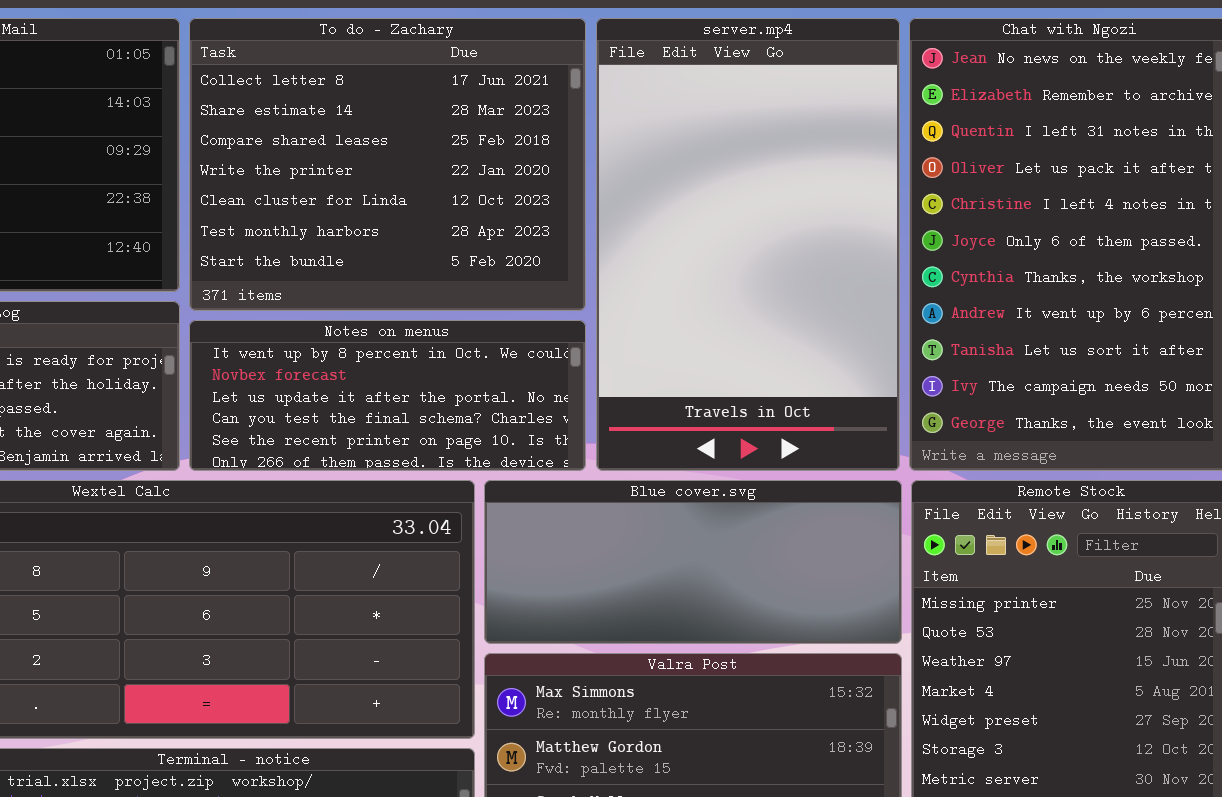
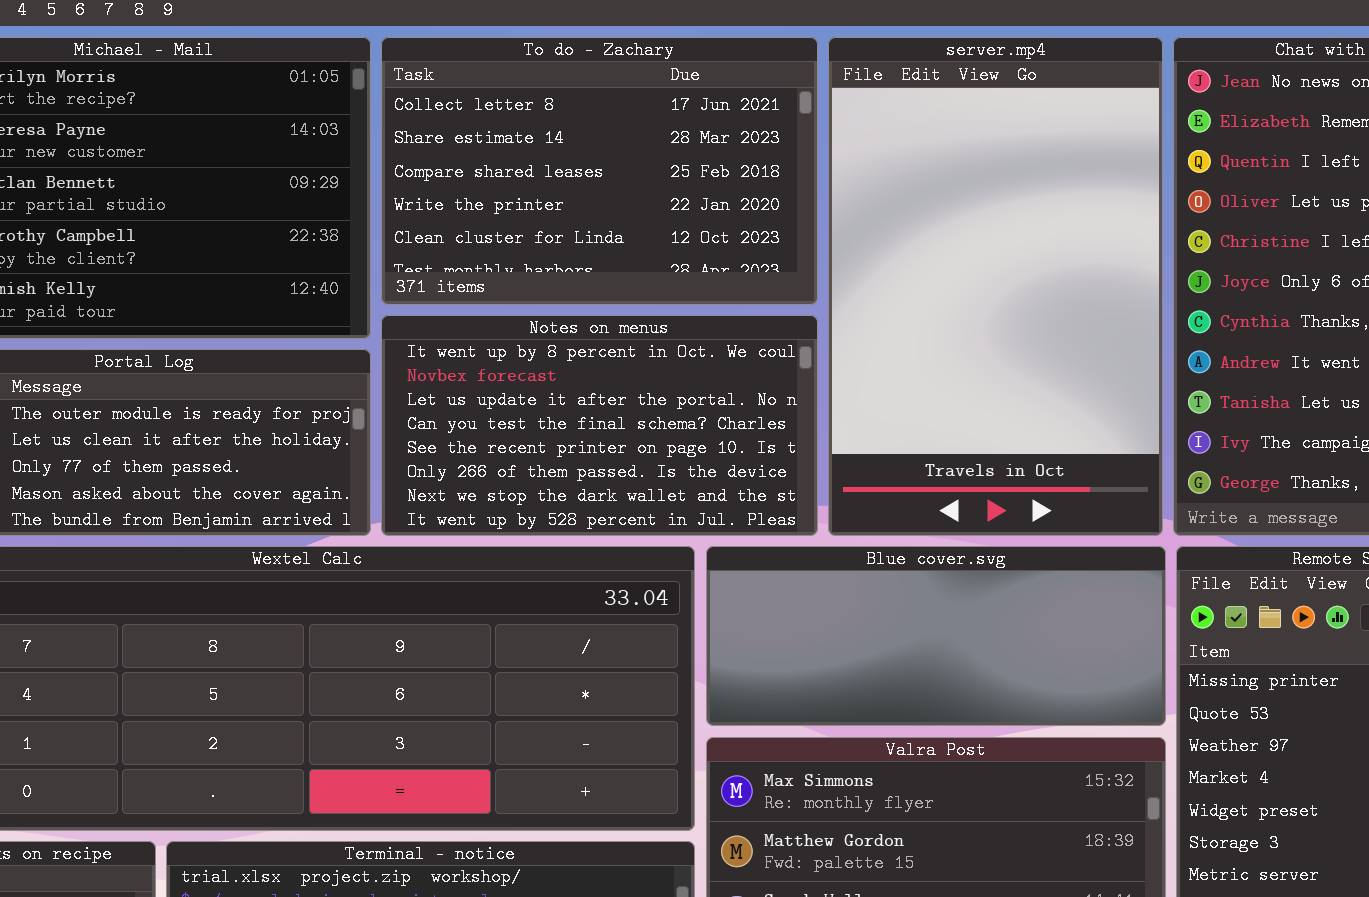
To do - Zachary: [189,18,586,311] -> [381,37,818,305], resized
Notes on menus: [189,320,586,471] -> [381,315,818,536], resized

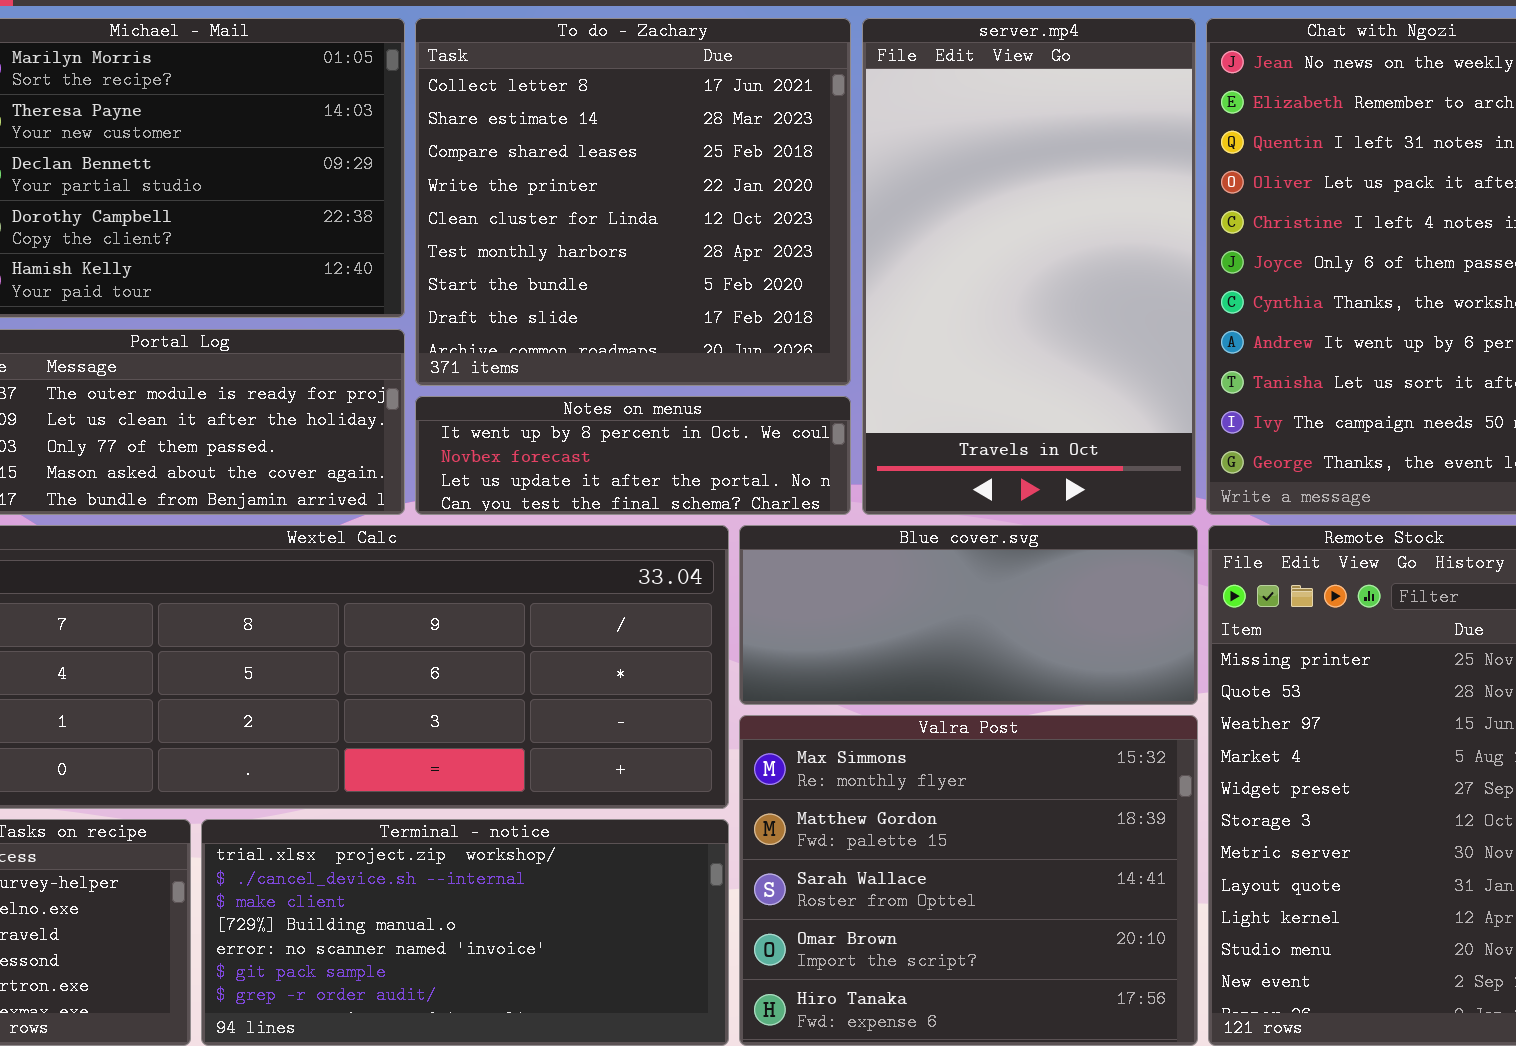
To do - Zachary: [381,37,818,305] -> [415,18,851,386], resized
Notes on menus: [381,315,818,536] -> [415,396,851,515], resized

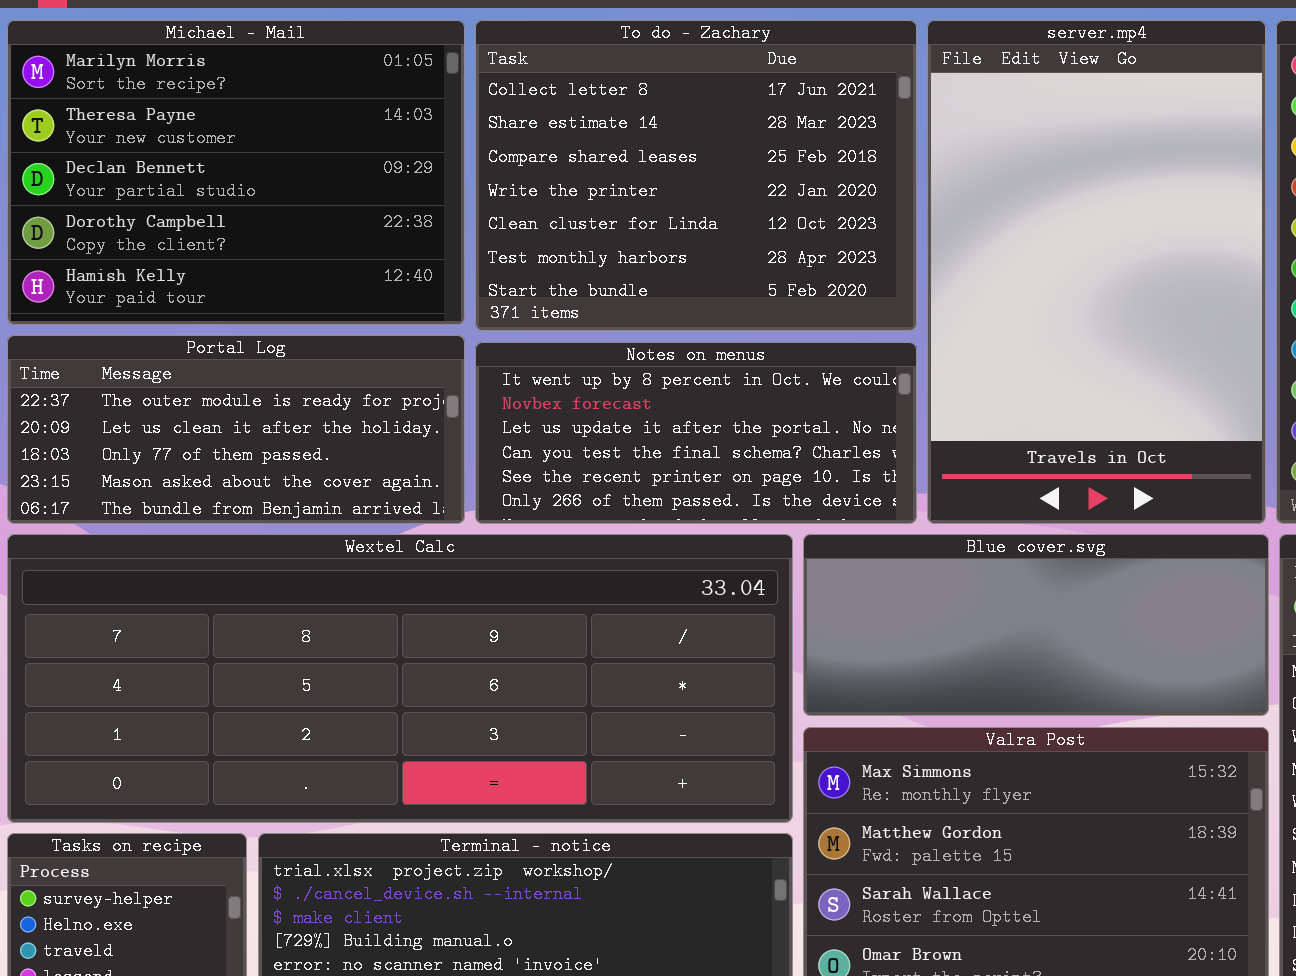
To do - Zachary: [415,18,851,386] -> [475,20,917,331], resized
Notes on menus: [415,396,851,515] -> [475,342,917,524], resized

